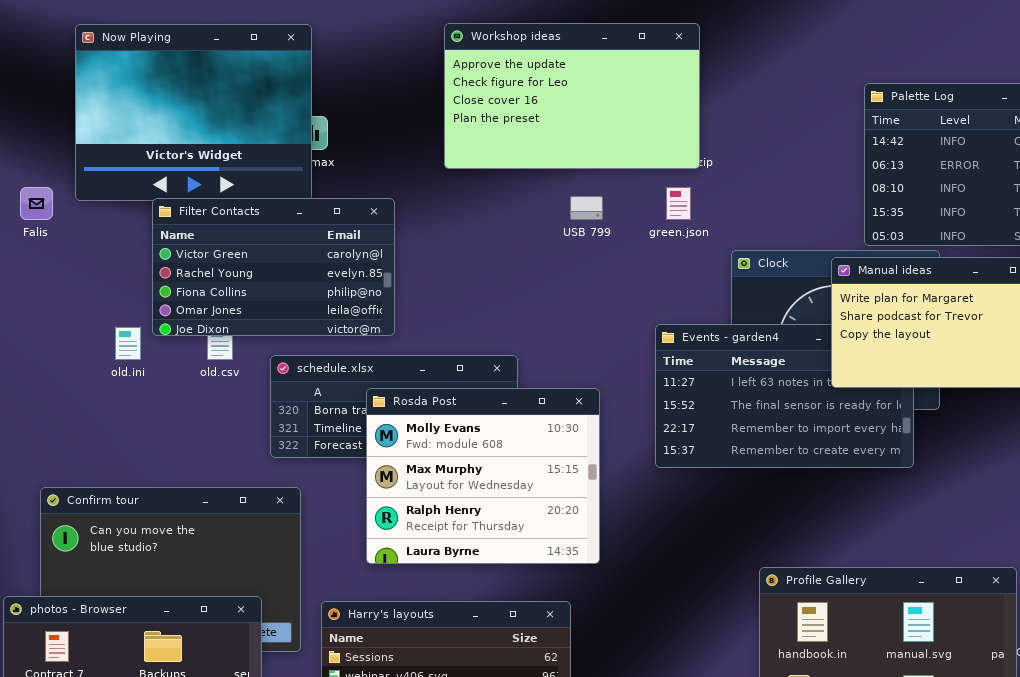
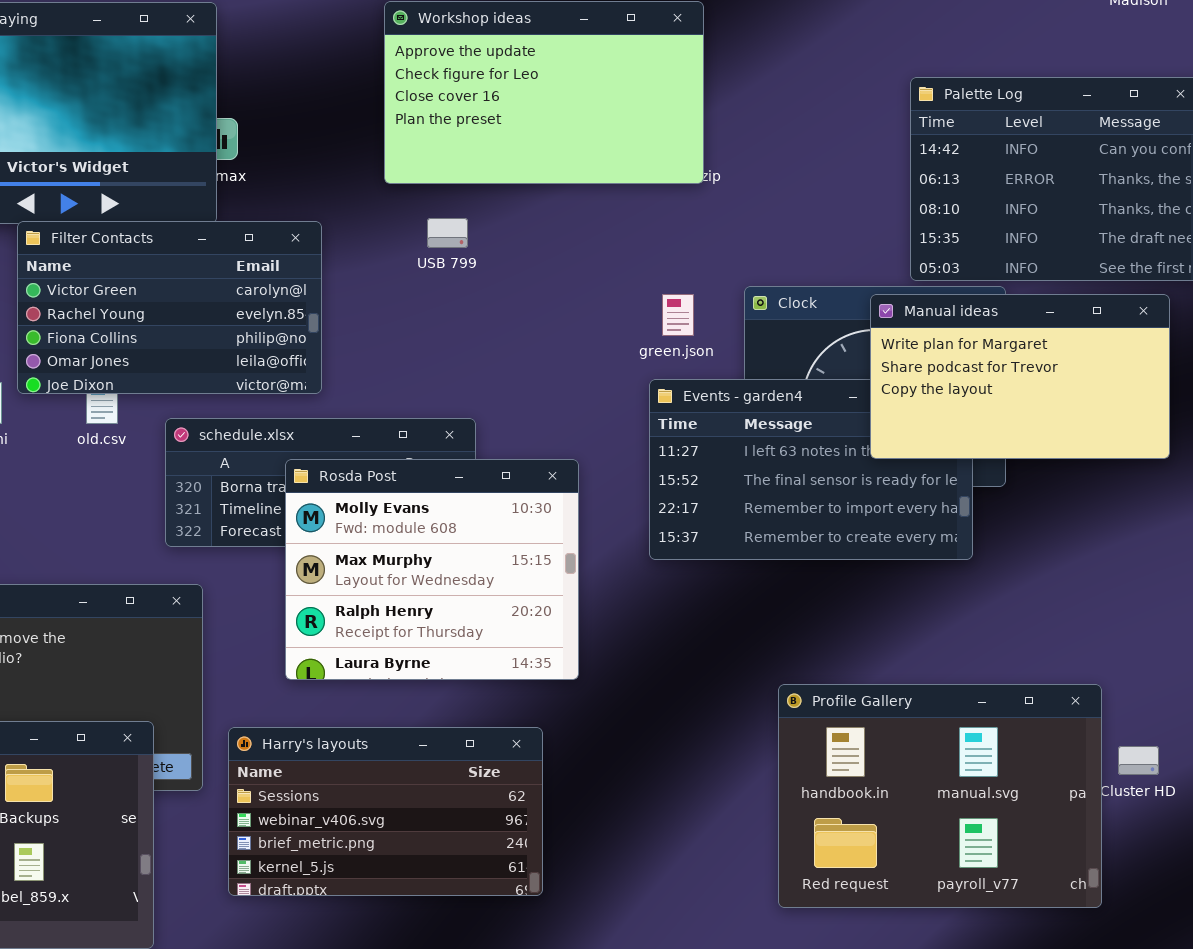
green.json: [666,187,691,220] -> [662,294,694,336], moved
USB 799: [570,196,603,220] -> [427,218,468,248], moved

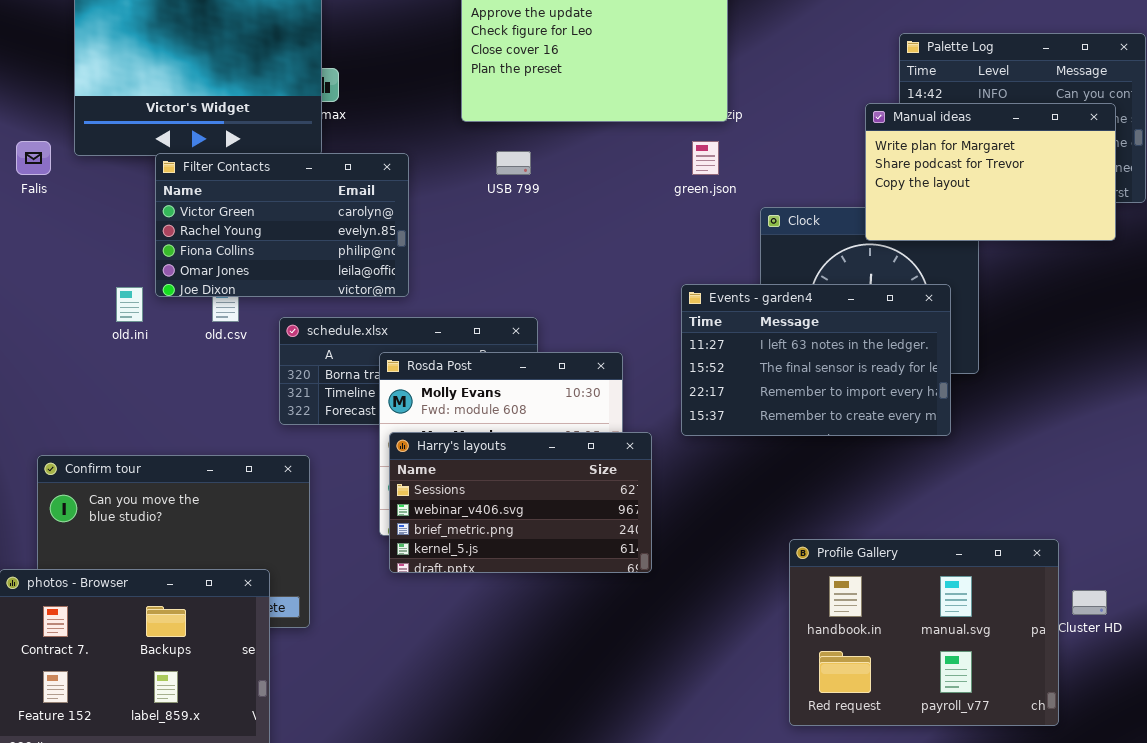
green.json: [662,294,694,336] -> [692,141,719,175], moved
Manual ideas: [870,294,1170,459] -> [865,103,1116,241], moved
Harry's layouts: [228,727,543,896] -> [389,432,652,573], moved

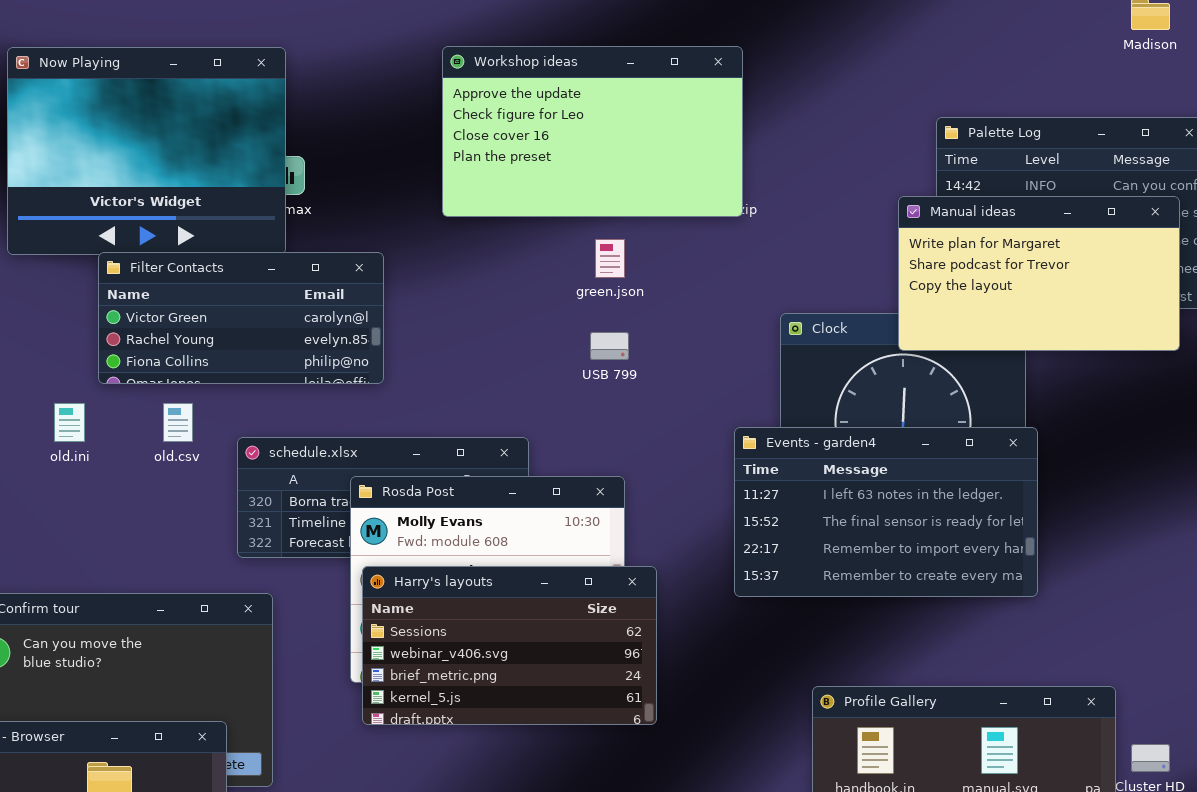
green.json: [692,141,719,175] -> [595,239,625,278], moved
USB 799: [496,151,531,175] -> [590,332,629,360], moved
Filter Contacts: [155,153,409,297] -> [98,252,384,384], resized
Events - garden4: [681,284,951,436] -> [734,427,1038,597], moved

